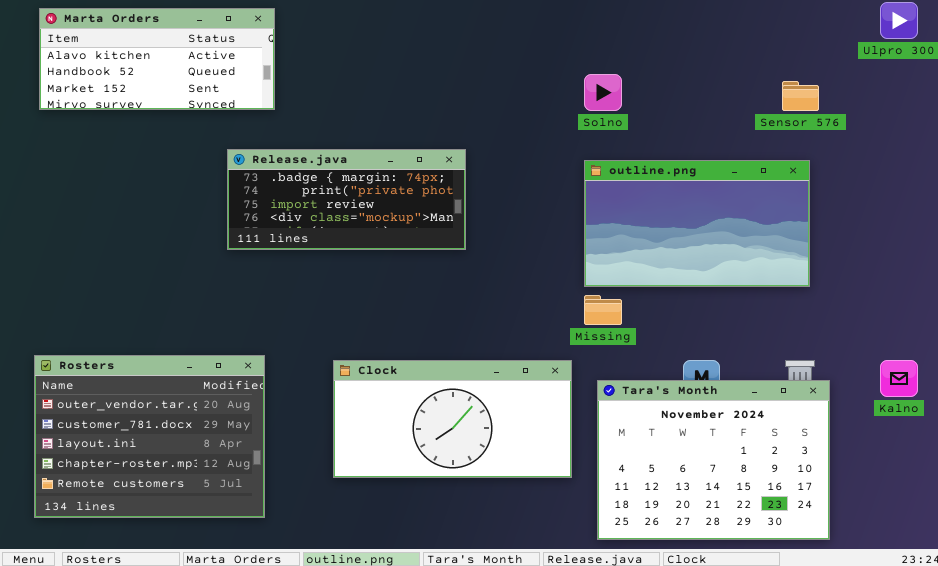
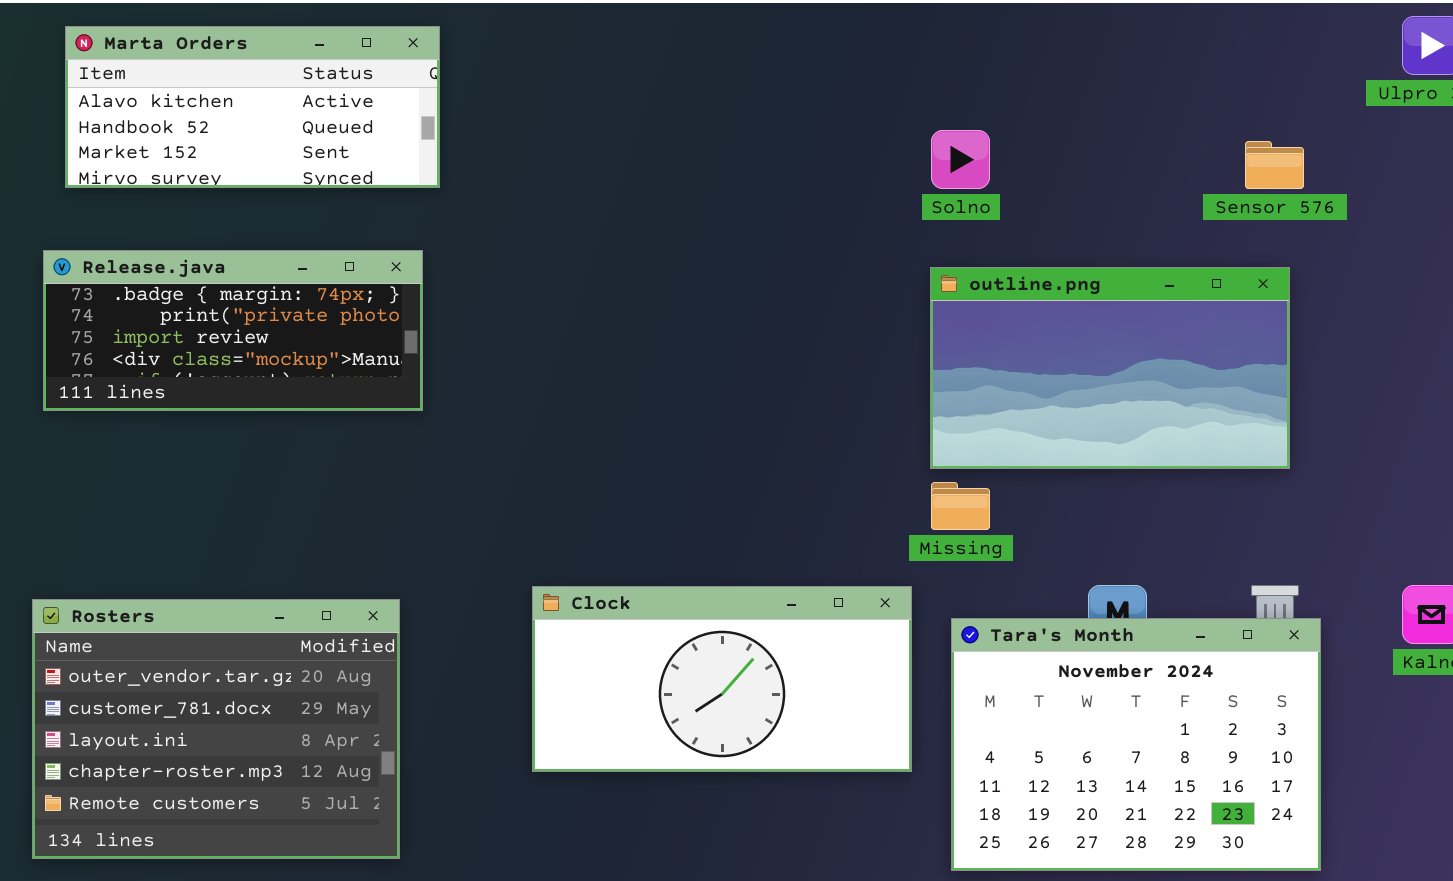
Release.java: [227,149,466,250] -> [43,250,423,411], moved
Rosters: [34,355,265,518] -> [32,599,400,859], moved

